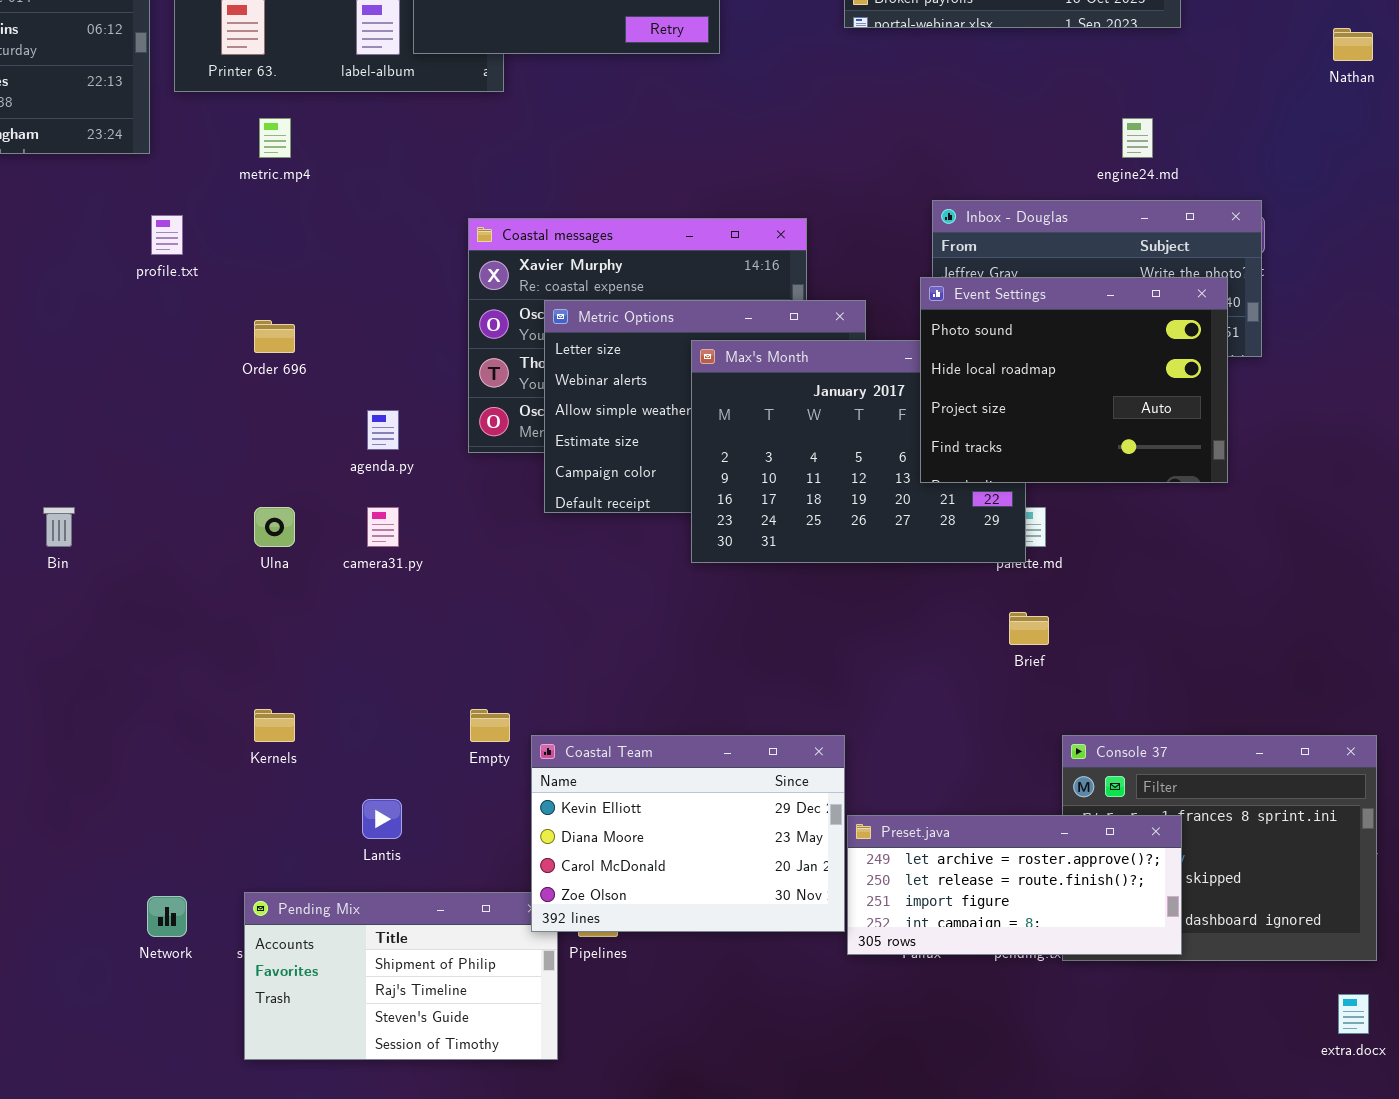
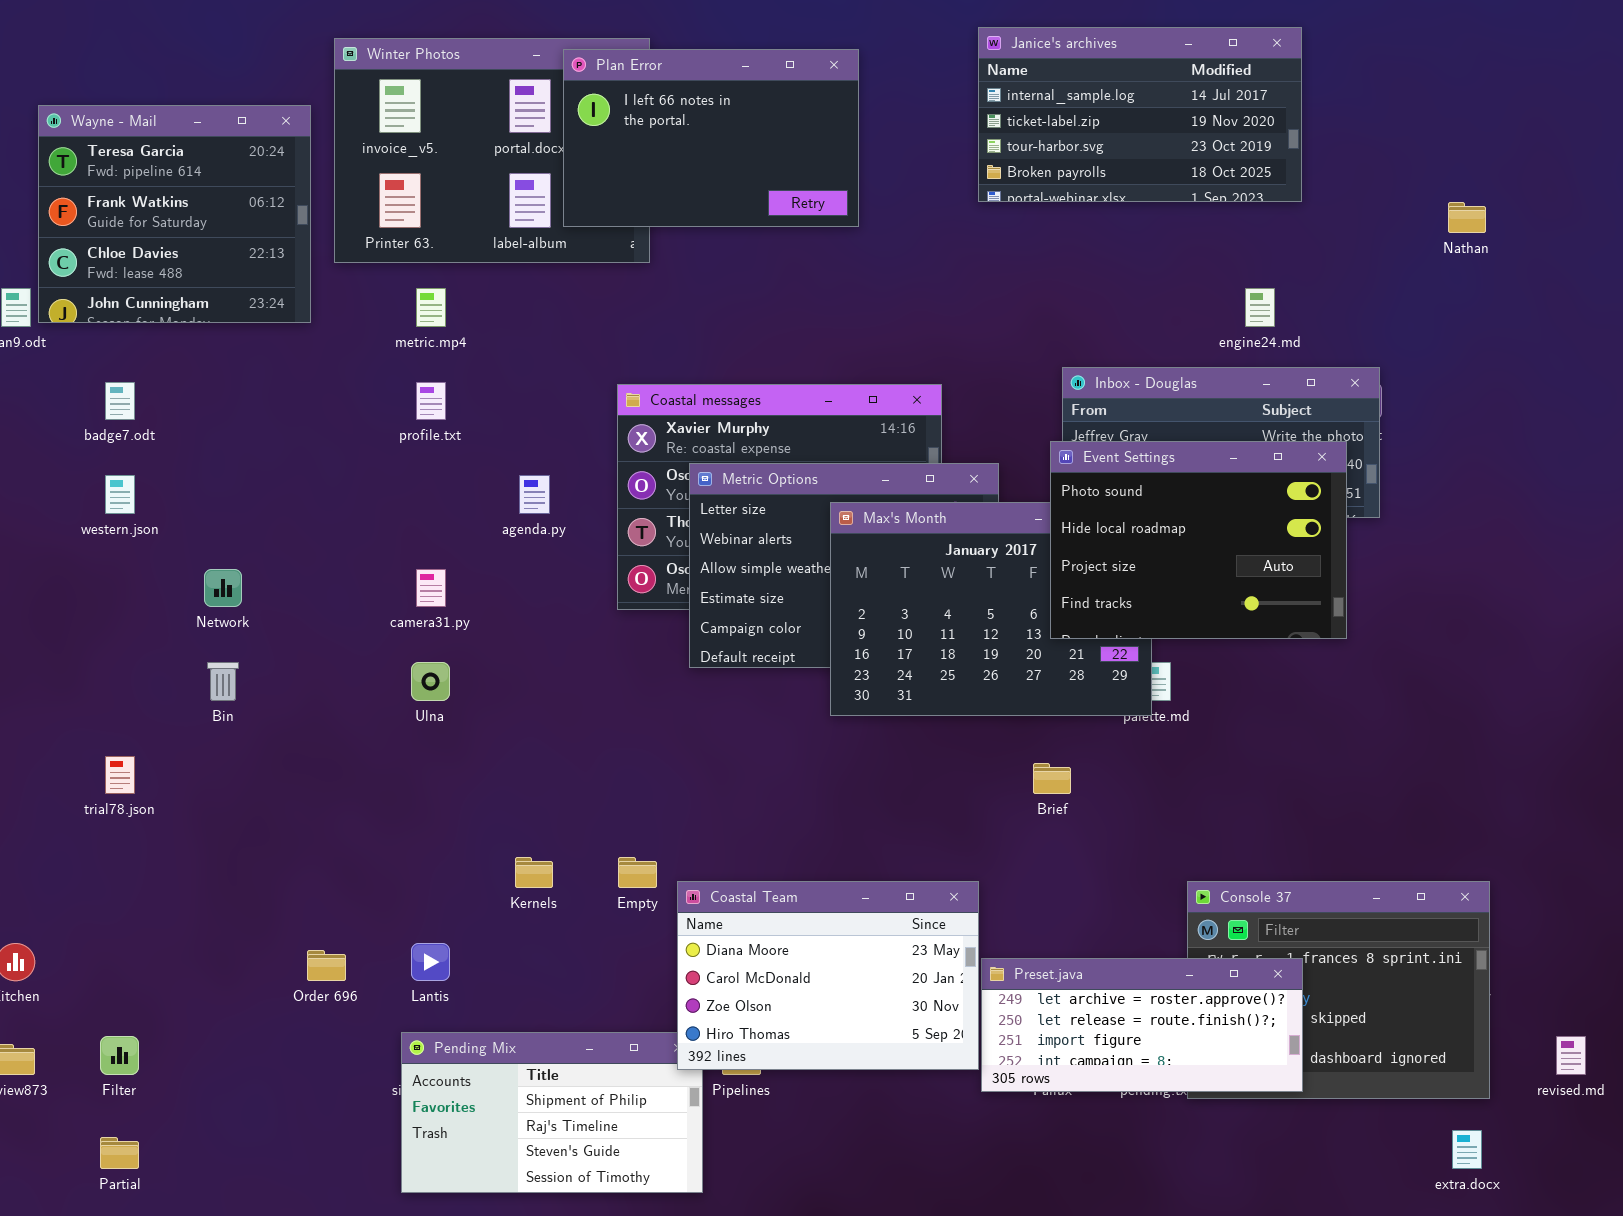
profile.txt: [151,215,183,255] -> [416,382,446,420], moved
Order 696: [254,320,295,353] -> [307,950,346,981], moved
agenda.py: [367,410,399,450] -> [519,475,550,514], moved
camera31.py: [367,507,399,547] -> [416,569,446,607], moved
Brief: [1009,612,1049,645] -> [1033,763,1071,794], moved
Kernels: [254,709,295,742] -> [515,857,553,888], moved
Coastal Team: [531,735,845,932] -> [677,881,979,1070], scrolled down 1 row
Lantis: [362,799,402,839] -> [411,943,450,981], moved
Network: [147,896,187,937] -> [204,569,242,607], moved

